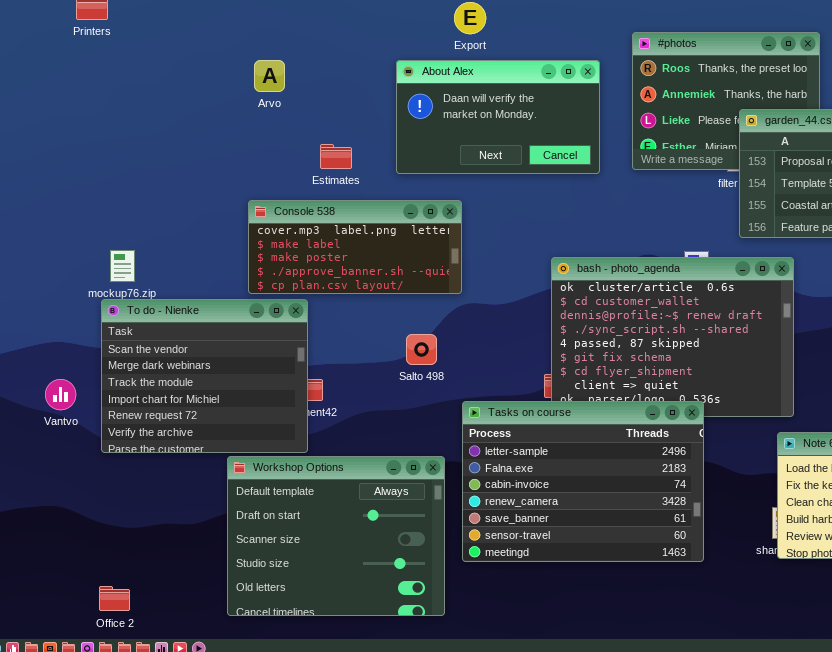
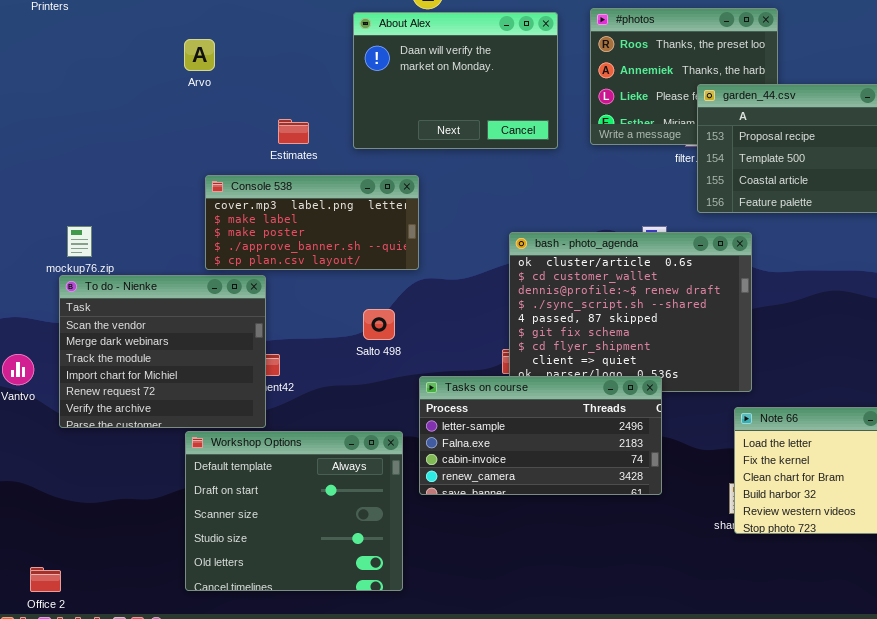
Arvo: [254,60,285,92] -> [184,39,215,71], moved
About Alex: [396,60,600,174] -> [353,12,558,149], resized
Tasks on course: [462,401,704,562] -> [419,376,662,495], resized
Office 2: [99,586,130,611] -> [30,567,61,592], moved

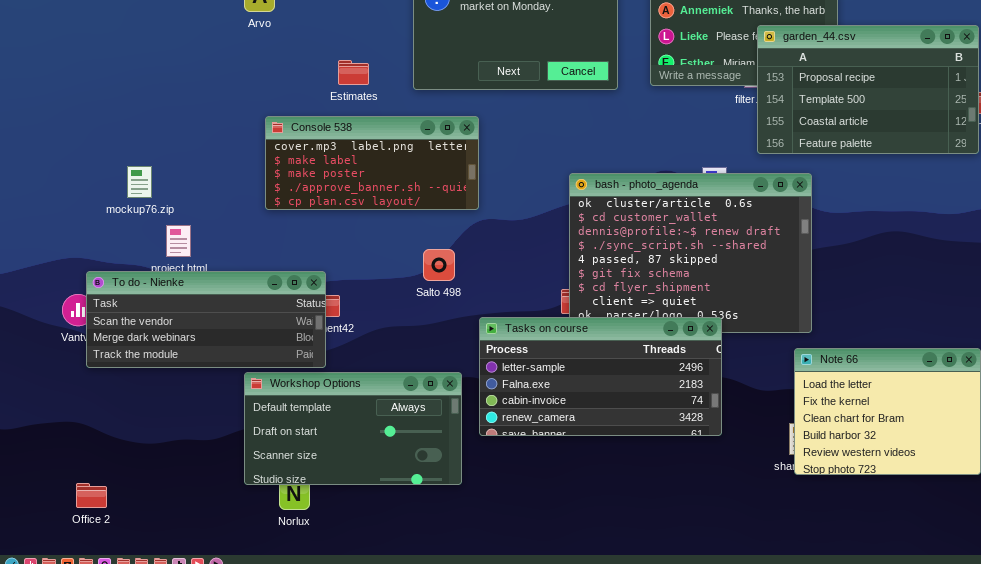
To do - Nienke: [59,275,266,428] -> [86,271,326,368], resized
Workshop Options: [185,431,403,591] -> [244,372,462,485], resized
Office 2: [30,567,61,592] -> [76,483,107,508], moved

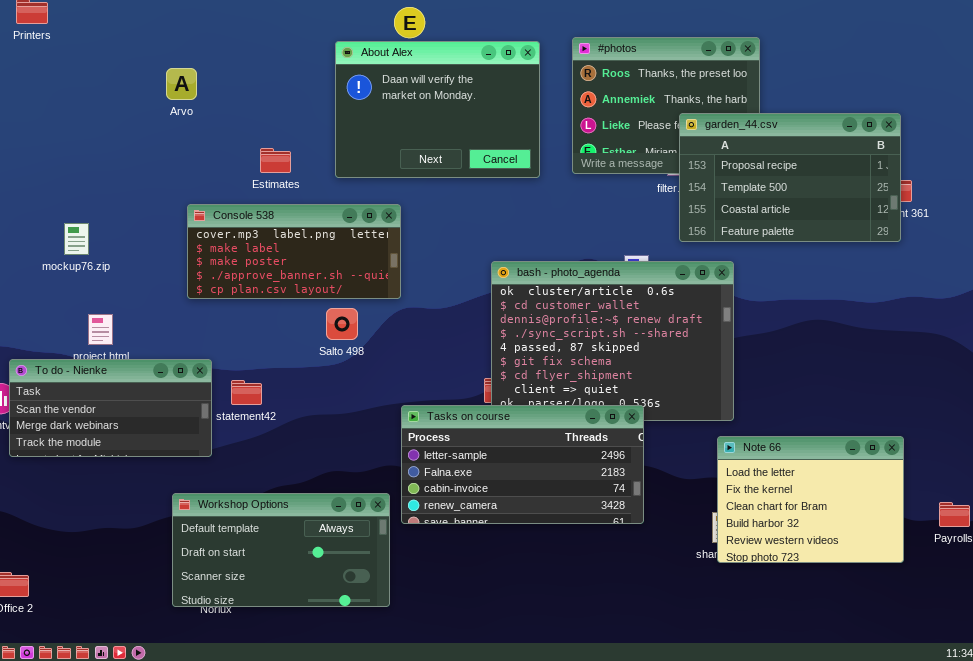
mockup76.zip: [127,166,152,198] -> [64,223,89,255], moved
Salto 498: [423,249,455,281] -> [326,308,358,340], moved
To do - Nienke: [86,271,326,368] -> [9,359,212,457], resized
Workshop Options: [244,372,462,485] -> [172,493,390,607], moved

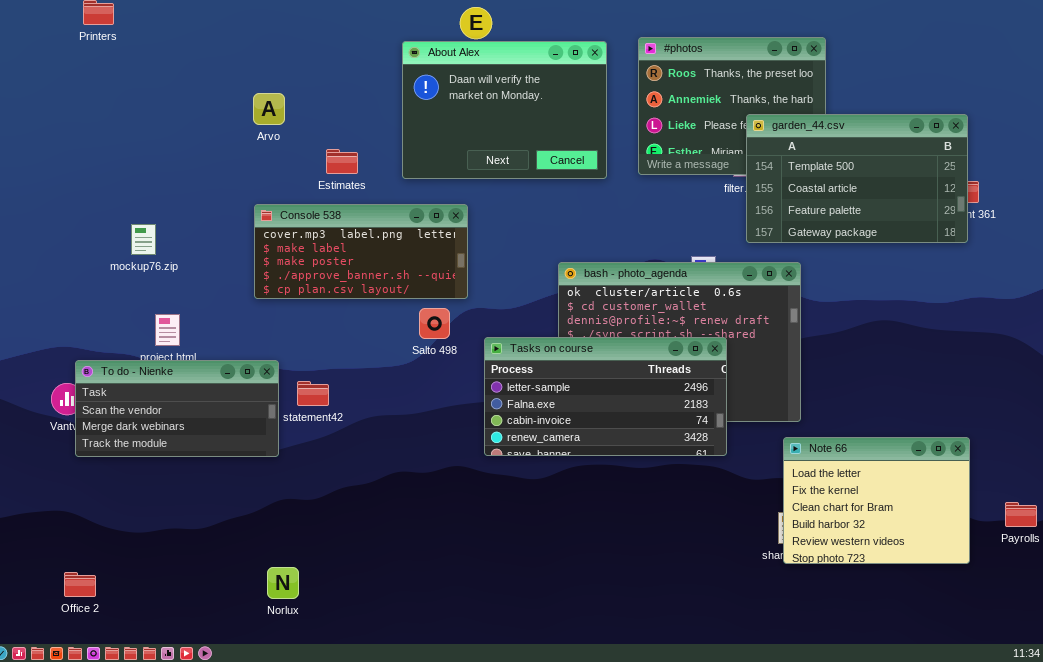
Arvo: [166,68,197,100] -> [253,93,285,125], moved
garden_44.csv: [679,113,901,242] -> [746,114,968,243], scrolled down 1 row
Salto 498: [326,308,358,340] -> [419,308,450,339], moved
Tasks on course: [401,405,644,524] -> [484,337,727,456], moved
Workshop Options: [172,493,390,607] -> none, closed

